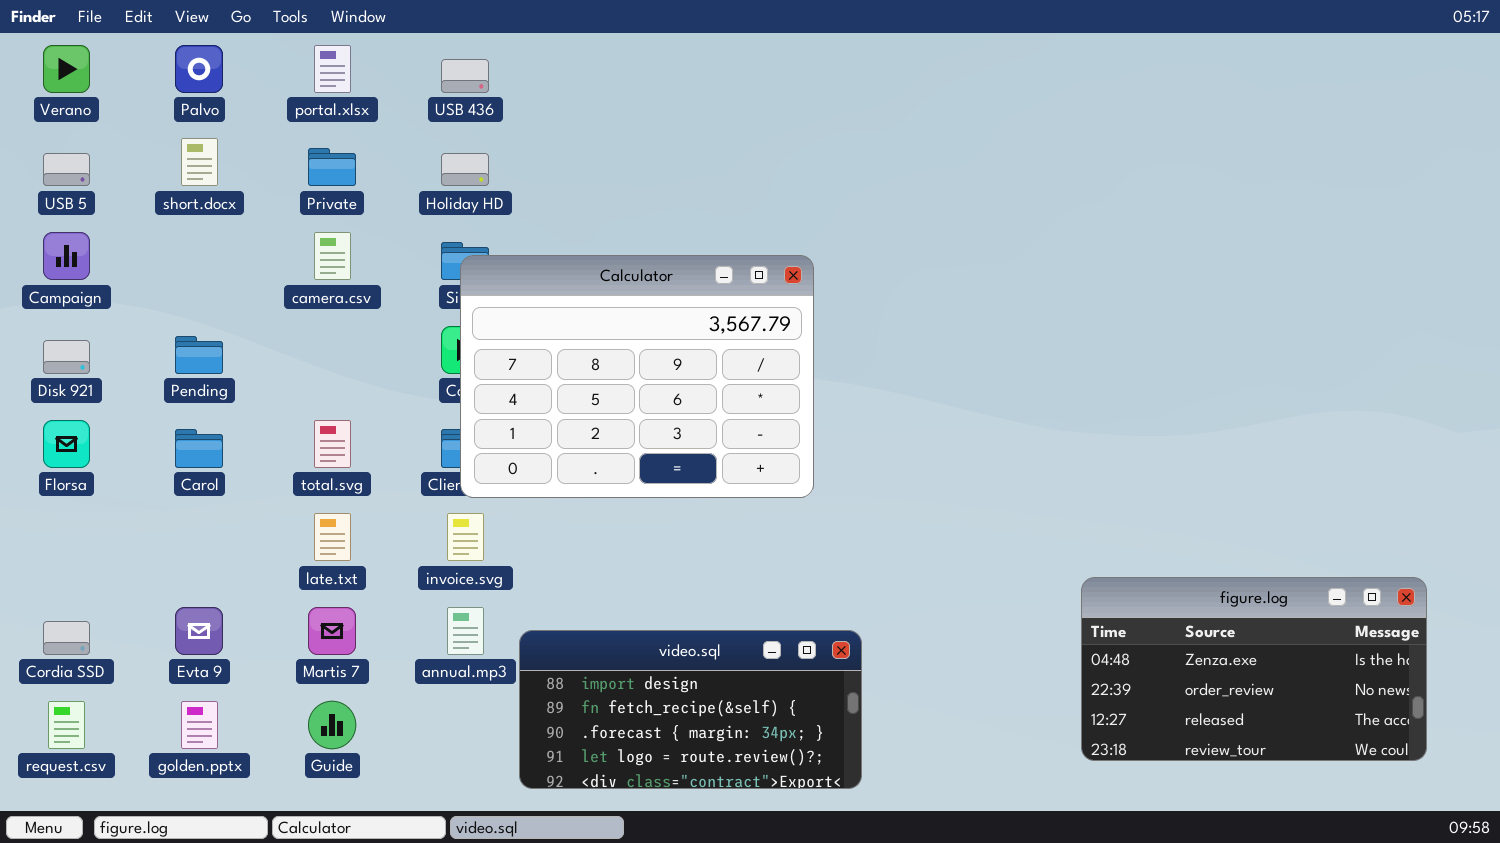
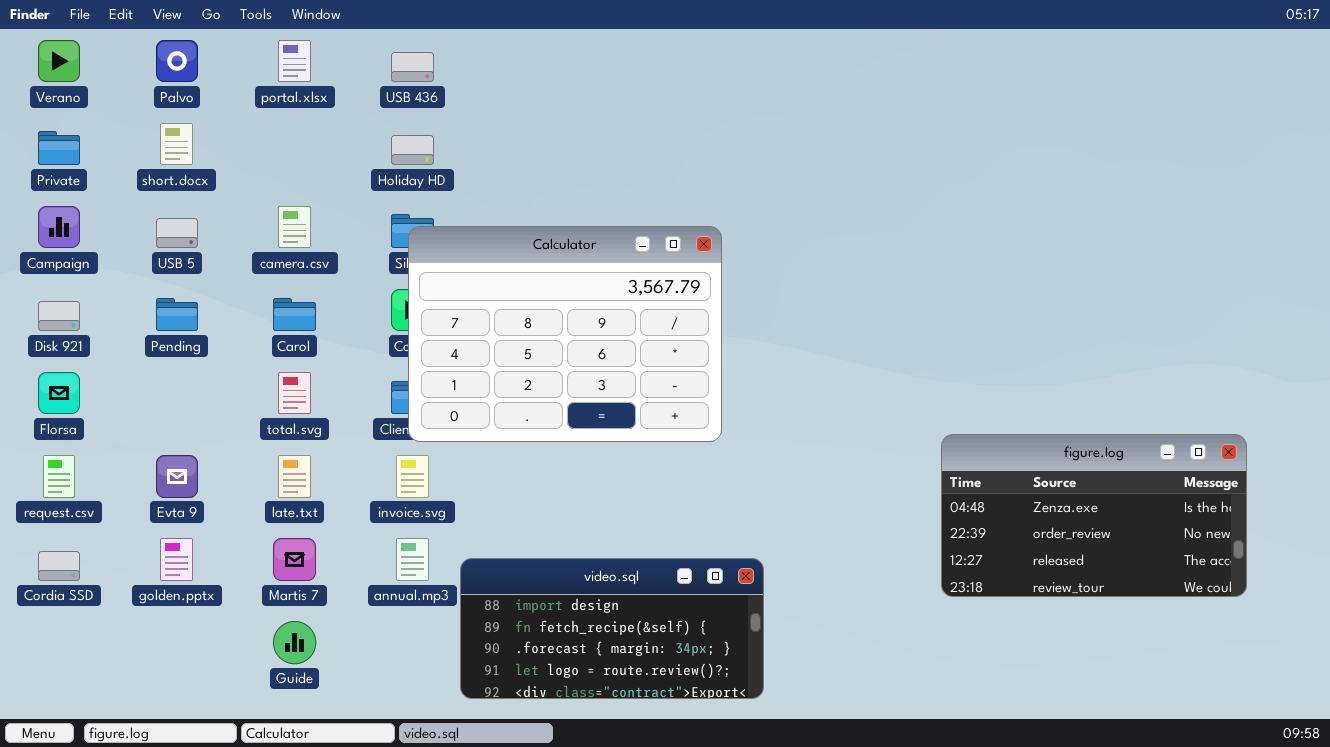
Private: [308,148,356,186] -> [38,131,80,165], moved
USB 5: [43,153,90,186] -> [156,218,198,248], moved
Carol: [175,429,223,468] -> [273,298,316,331], moved
figure.log: [1081,577,1427,761] -> [941,434,1247,597], moved
Evta 9: [175,607,223,655] -> [156,455,198,498], moved
request.csv: [48,701,85,749] -> [43,455,75,498], moved
golden.pptx: [181,701,218,749] -> [160,538,193,581], moved

